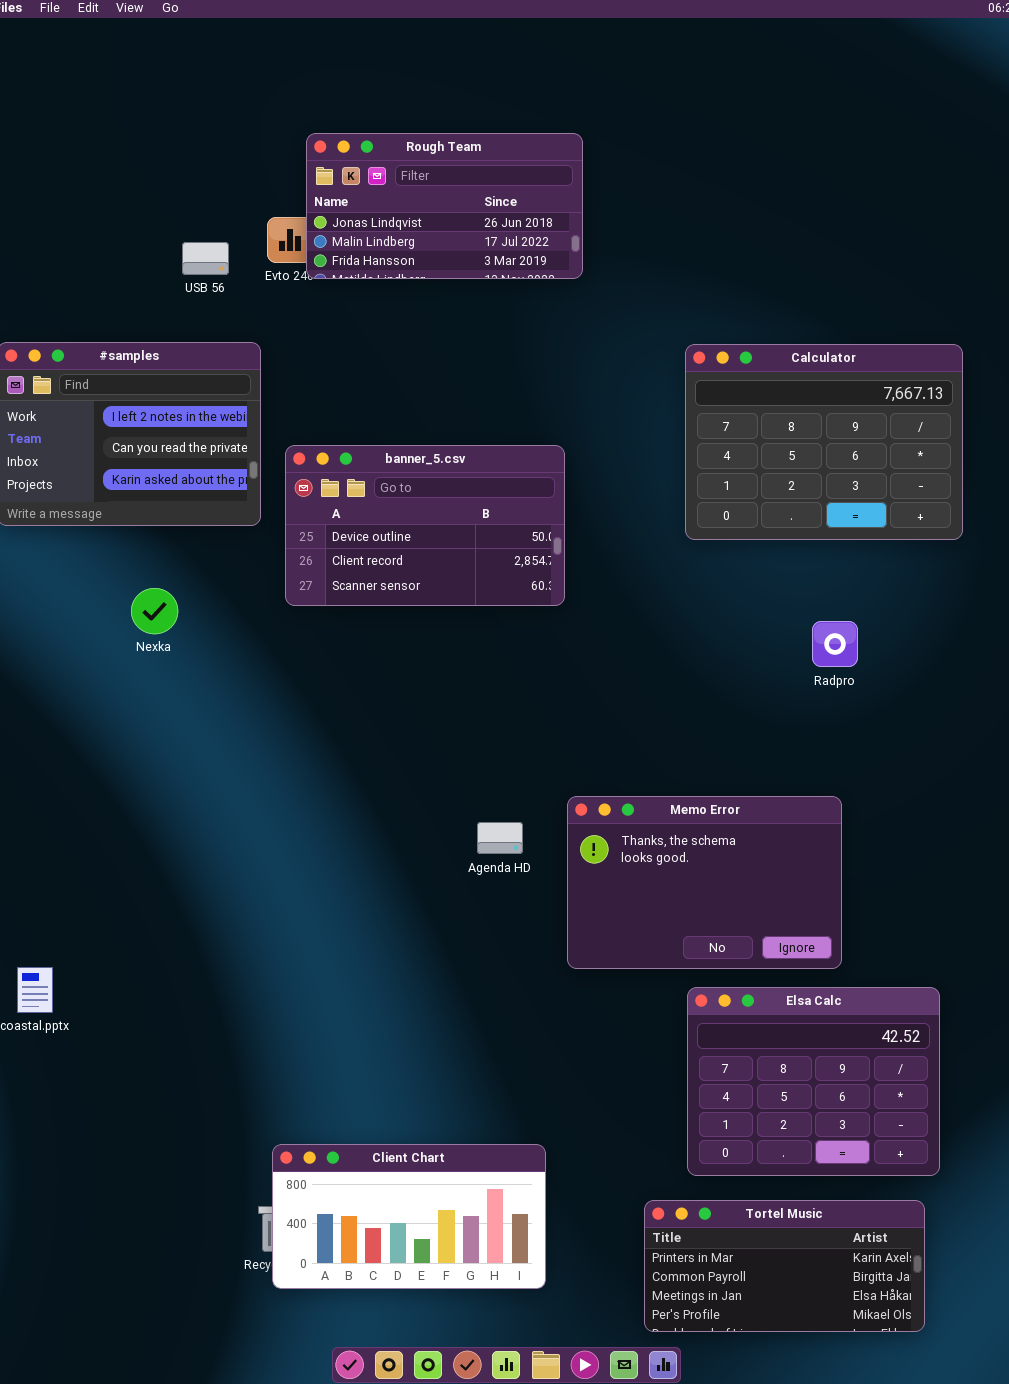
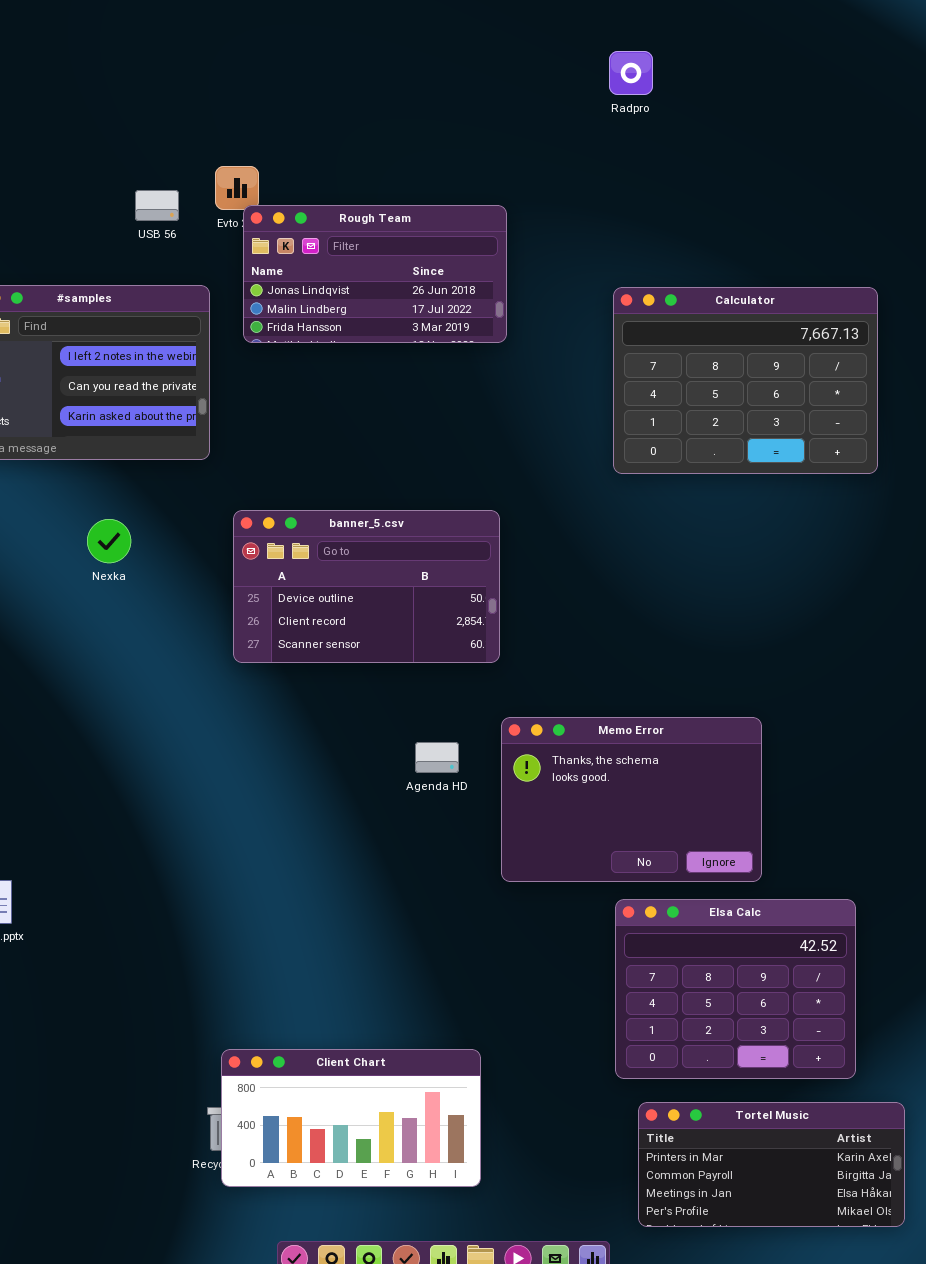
Rough Team: [306,133,583,279] -> [243,205,507,343], moved
banner_5.csv: [285,445,565,606] -> [233,510,500,663], moved
Radpro: [812,621,858,667] -> [609,51,653,95], moved
Tortel Music: [644,1200,925,1332] -> [638,1102,905,1227], moved

